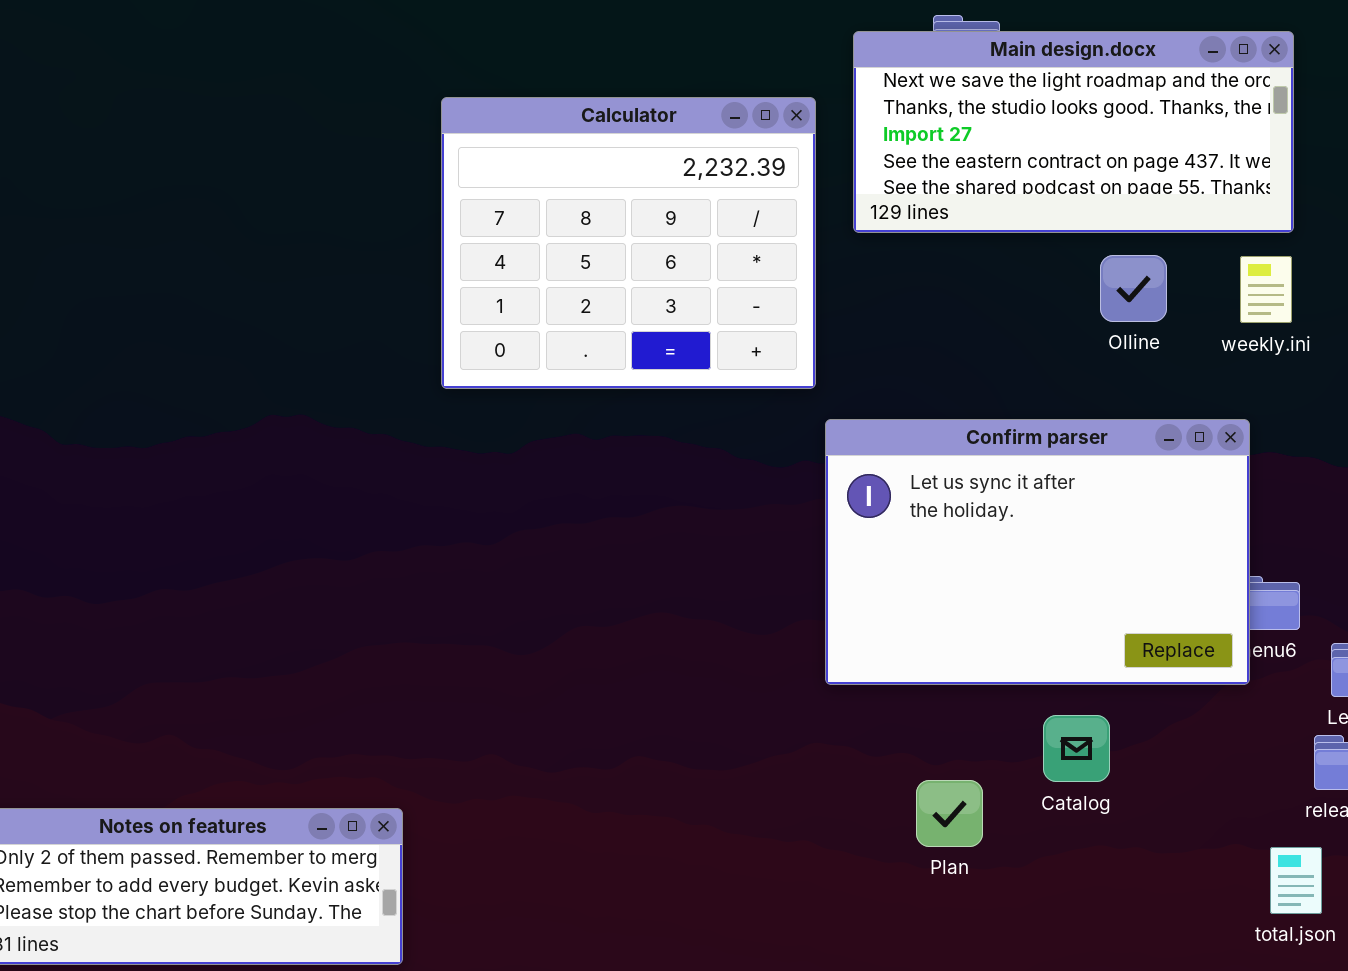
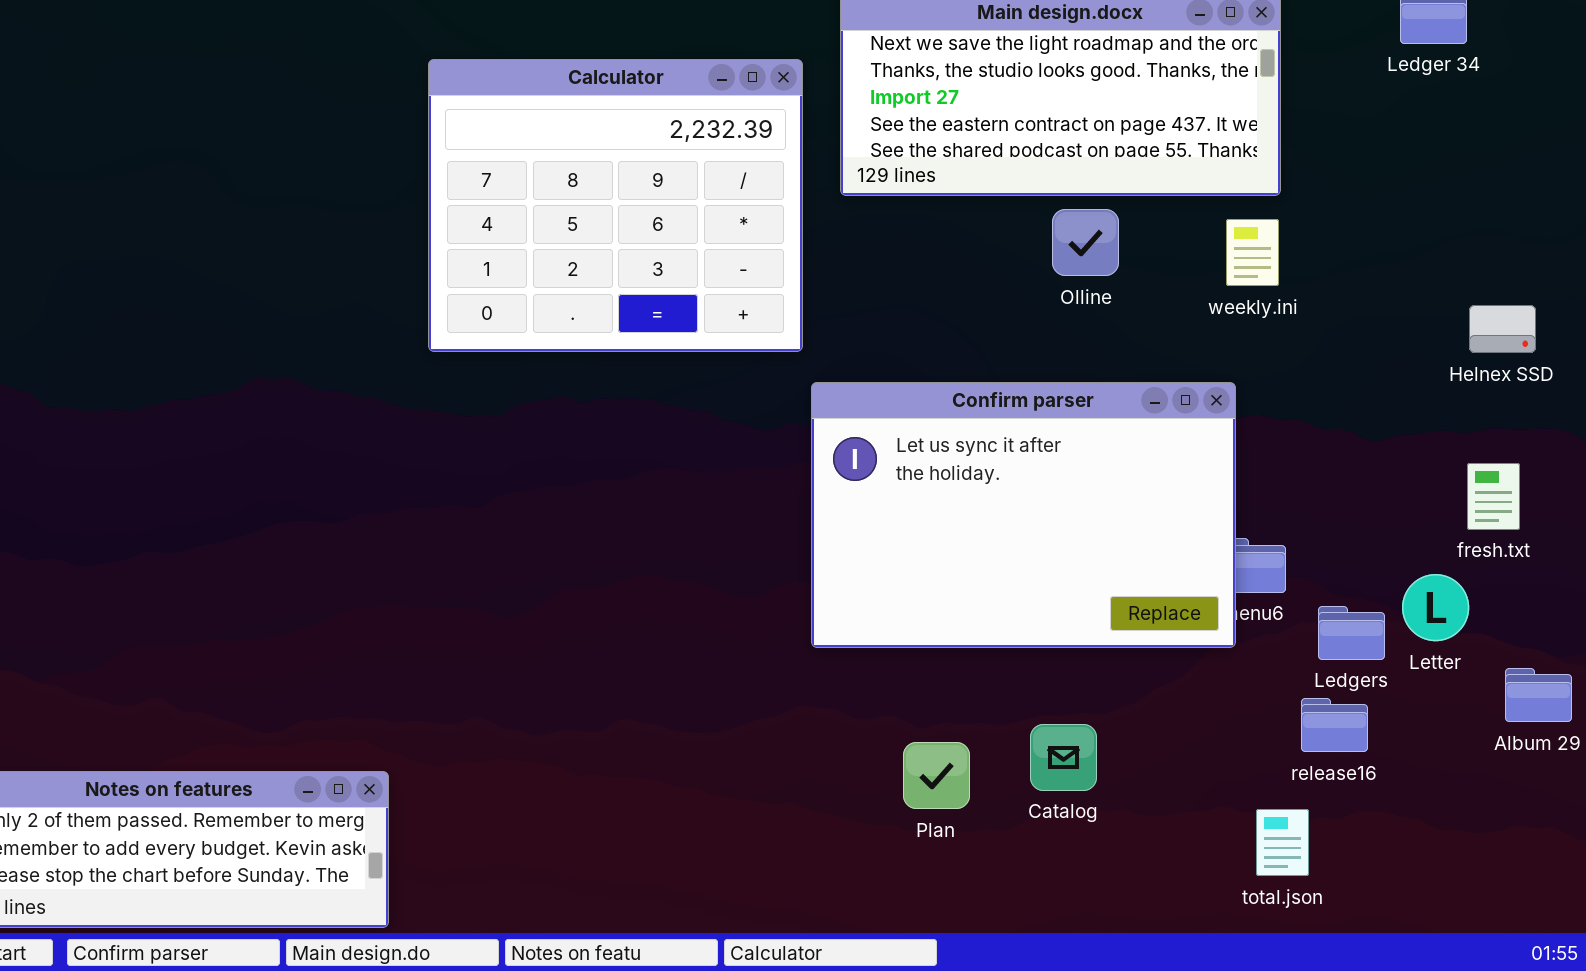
Olline: [1100,255,1167,322] -> [1052,209,1119,276], moved
Catalog: [1043,715,1110,782] -> [1030,724,1097,791], moved

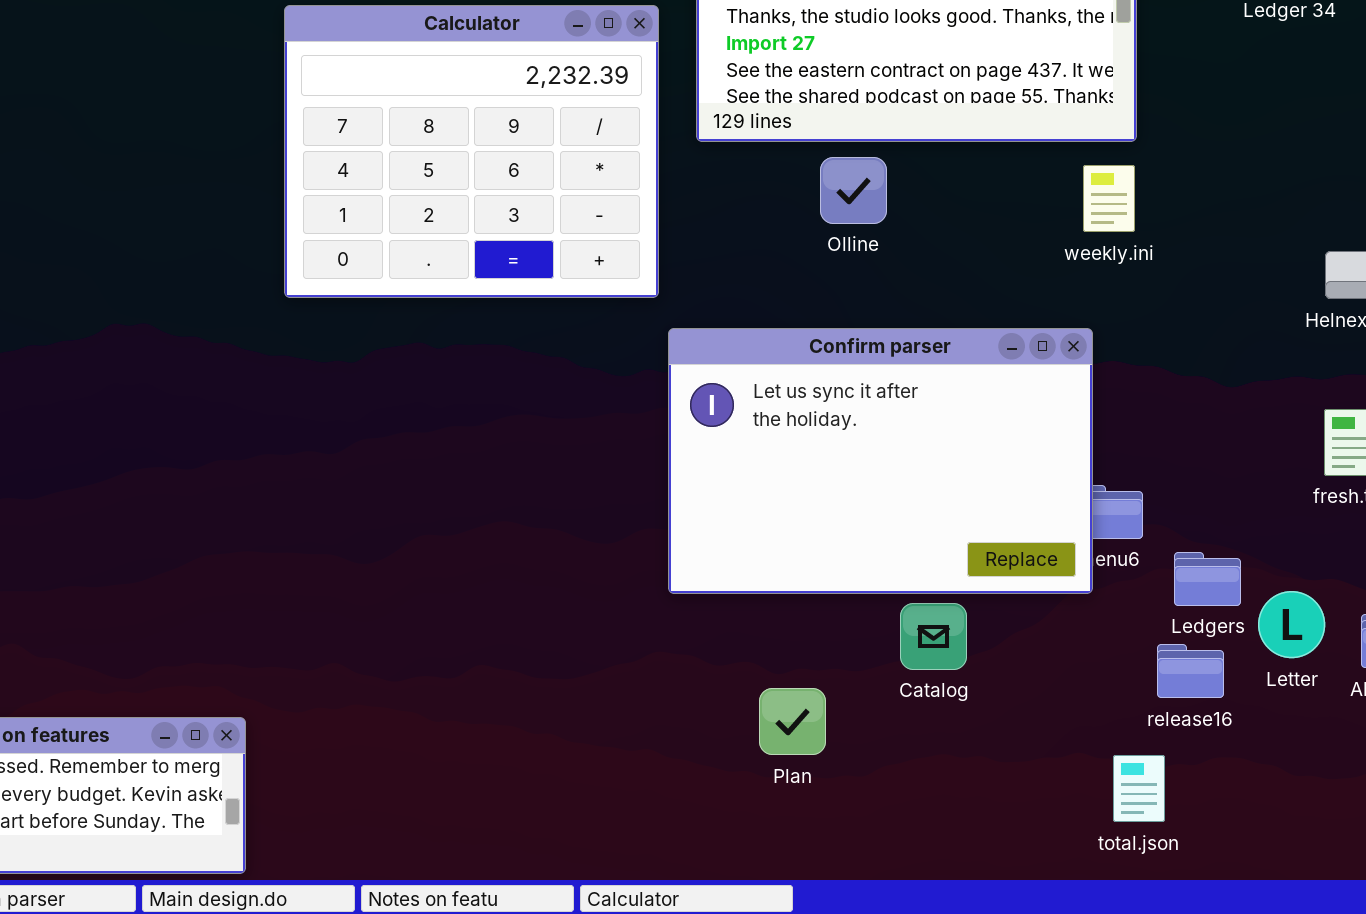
Olline: [1052,209,1119,276] -> [820,157,887,224], moved
Letter: [1402,574,1469,641] -> [1258,591,1325,658], moved
Catalog: [1030,724,1097,791] -> [900,603,967,670], moved

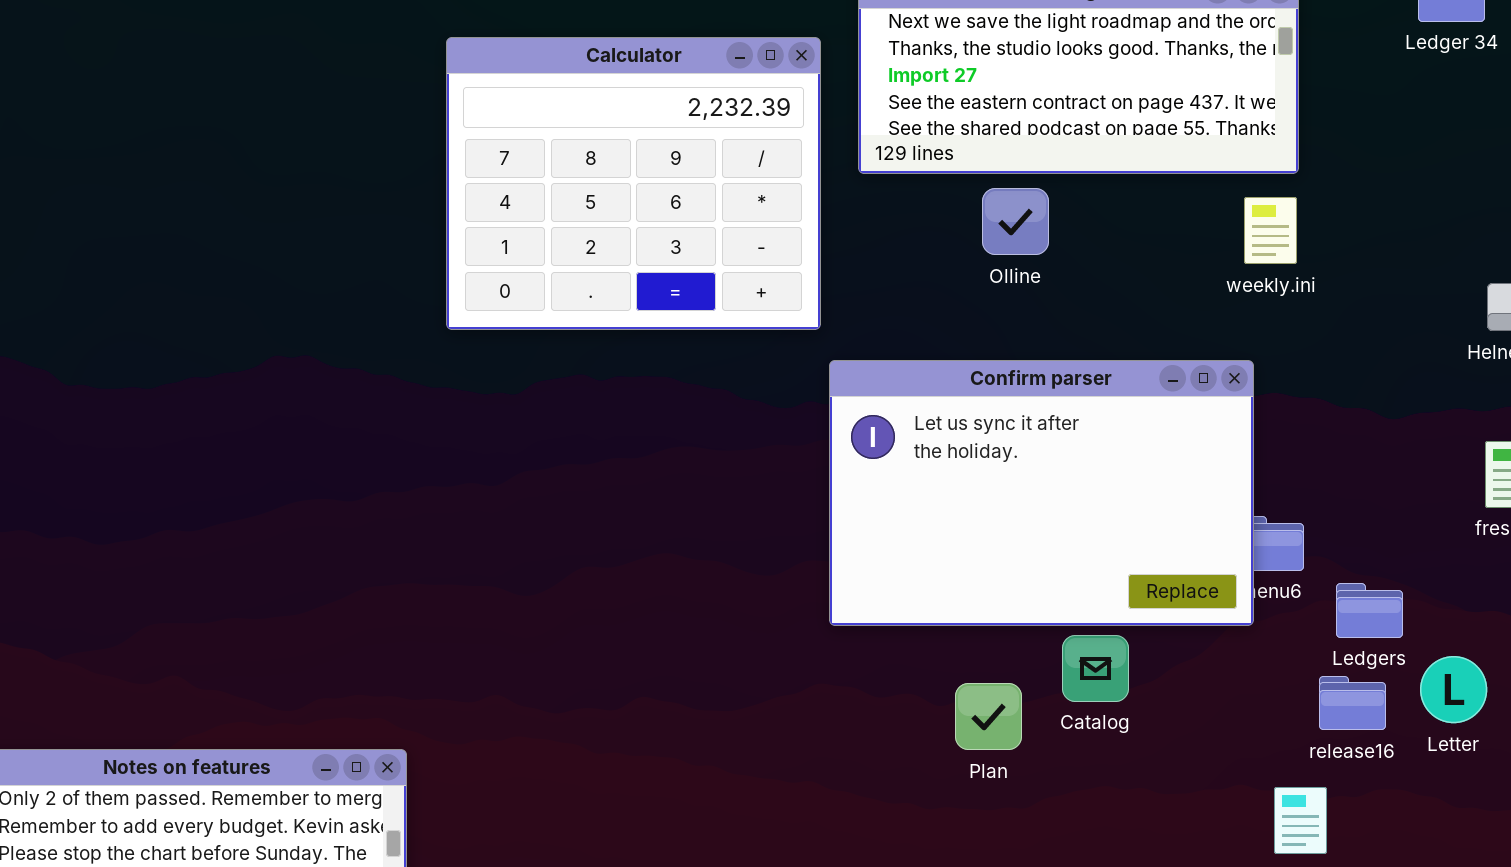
Letter: [1258,591,1325,658] -> [1420,656,1487,723], moved
Plan: [759,688,826,755] -> [955,683,1022,750], moved

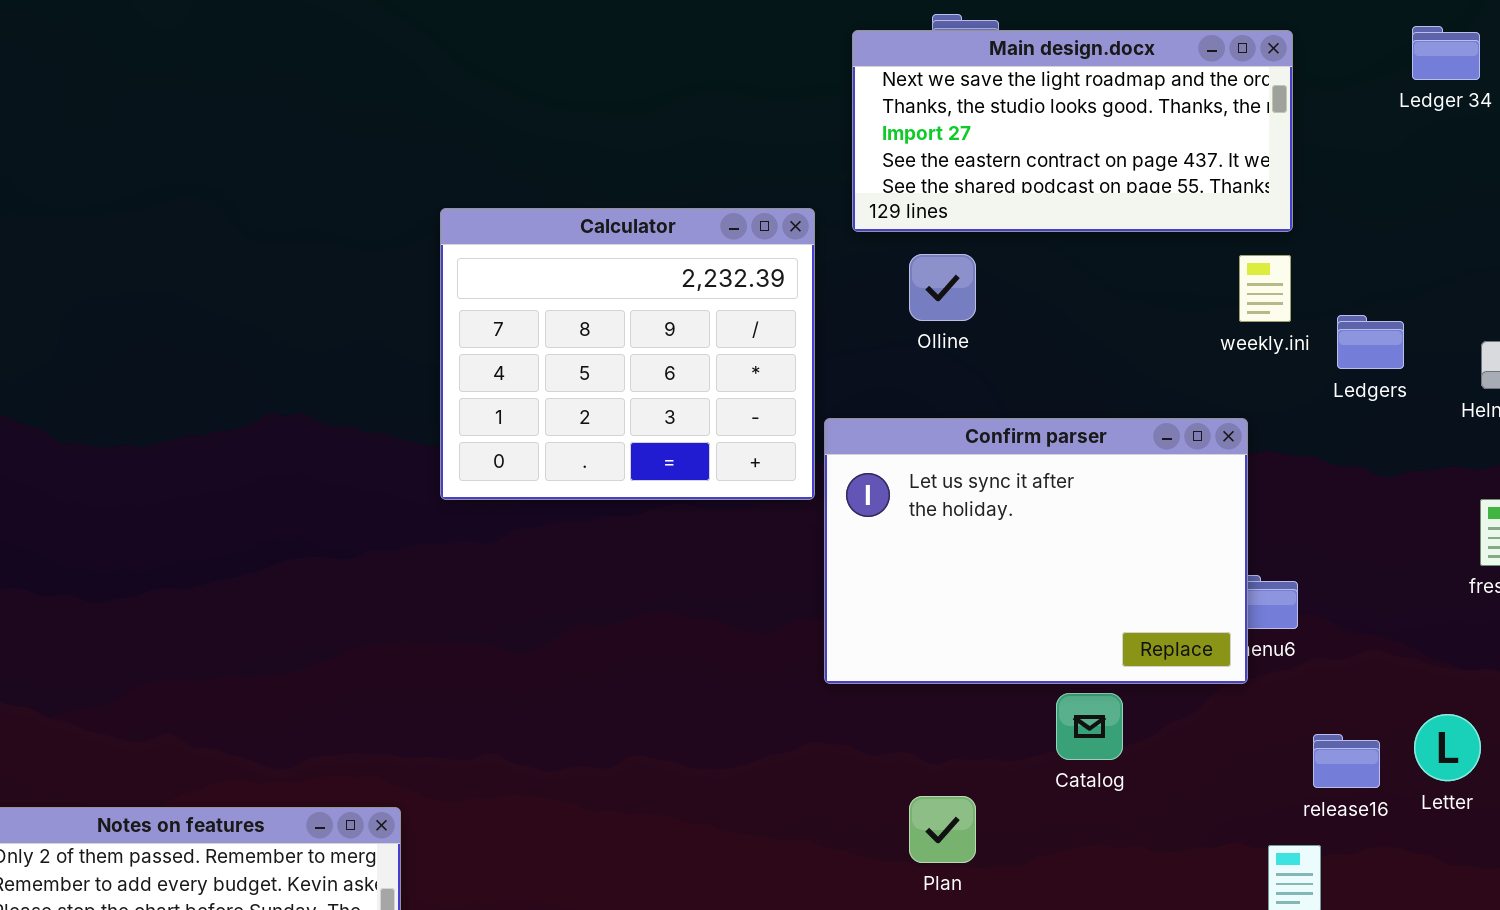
Calculator: [446,37,821,330] -> [440,208,815,500], moved
Olline: [982,188,1049,255] -> [909,254,976,321], moved
Ledgers: [1336,583,1403,638] -> [1337,315,1404,369], moved
Plan: [955,683,1022,750] -> [909,796,976,863], moved

